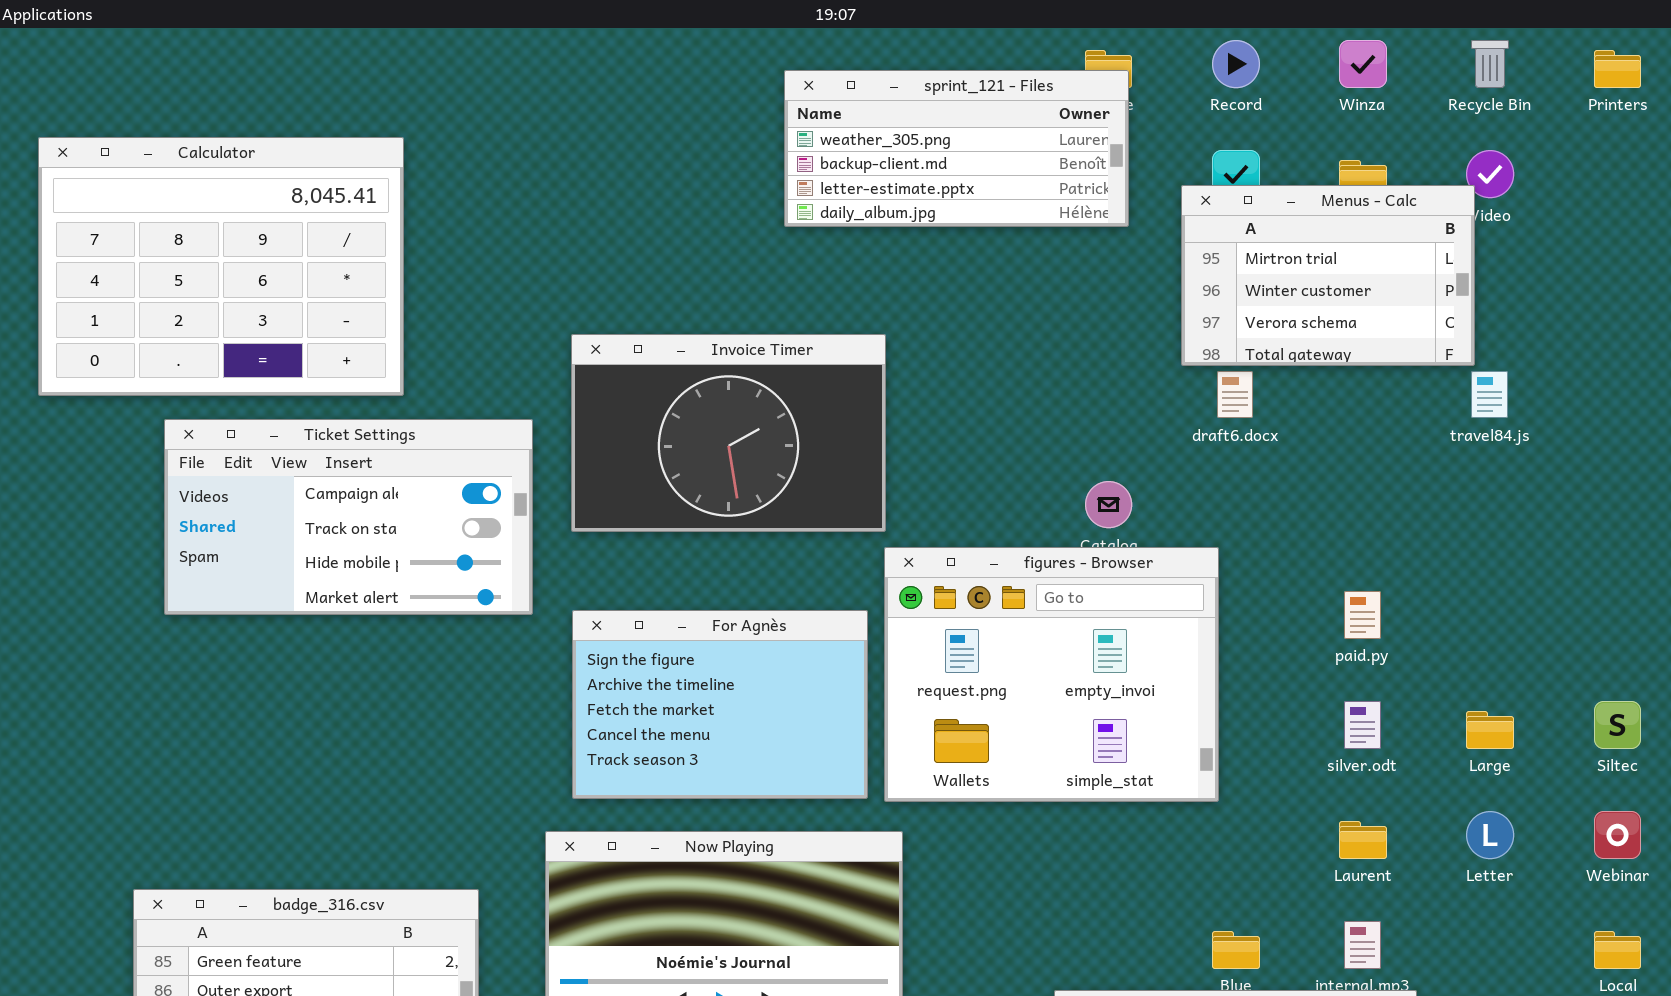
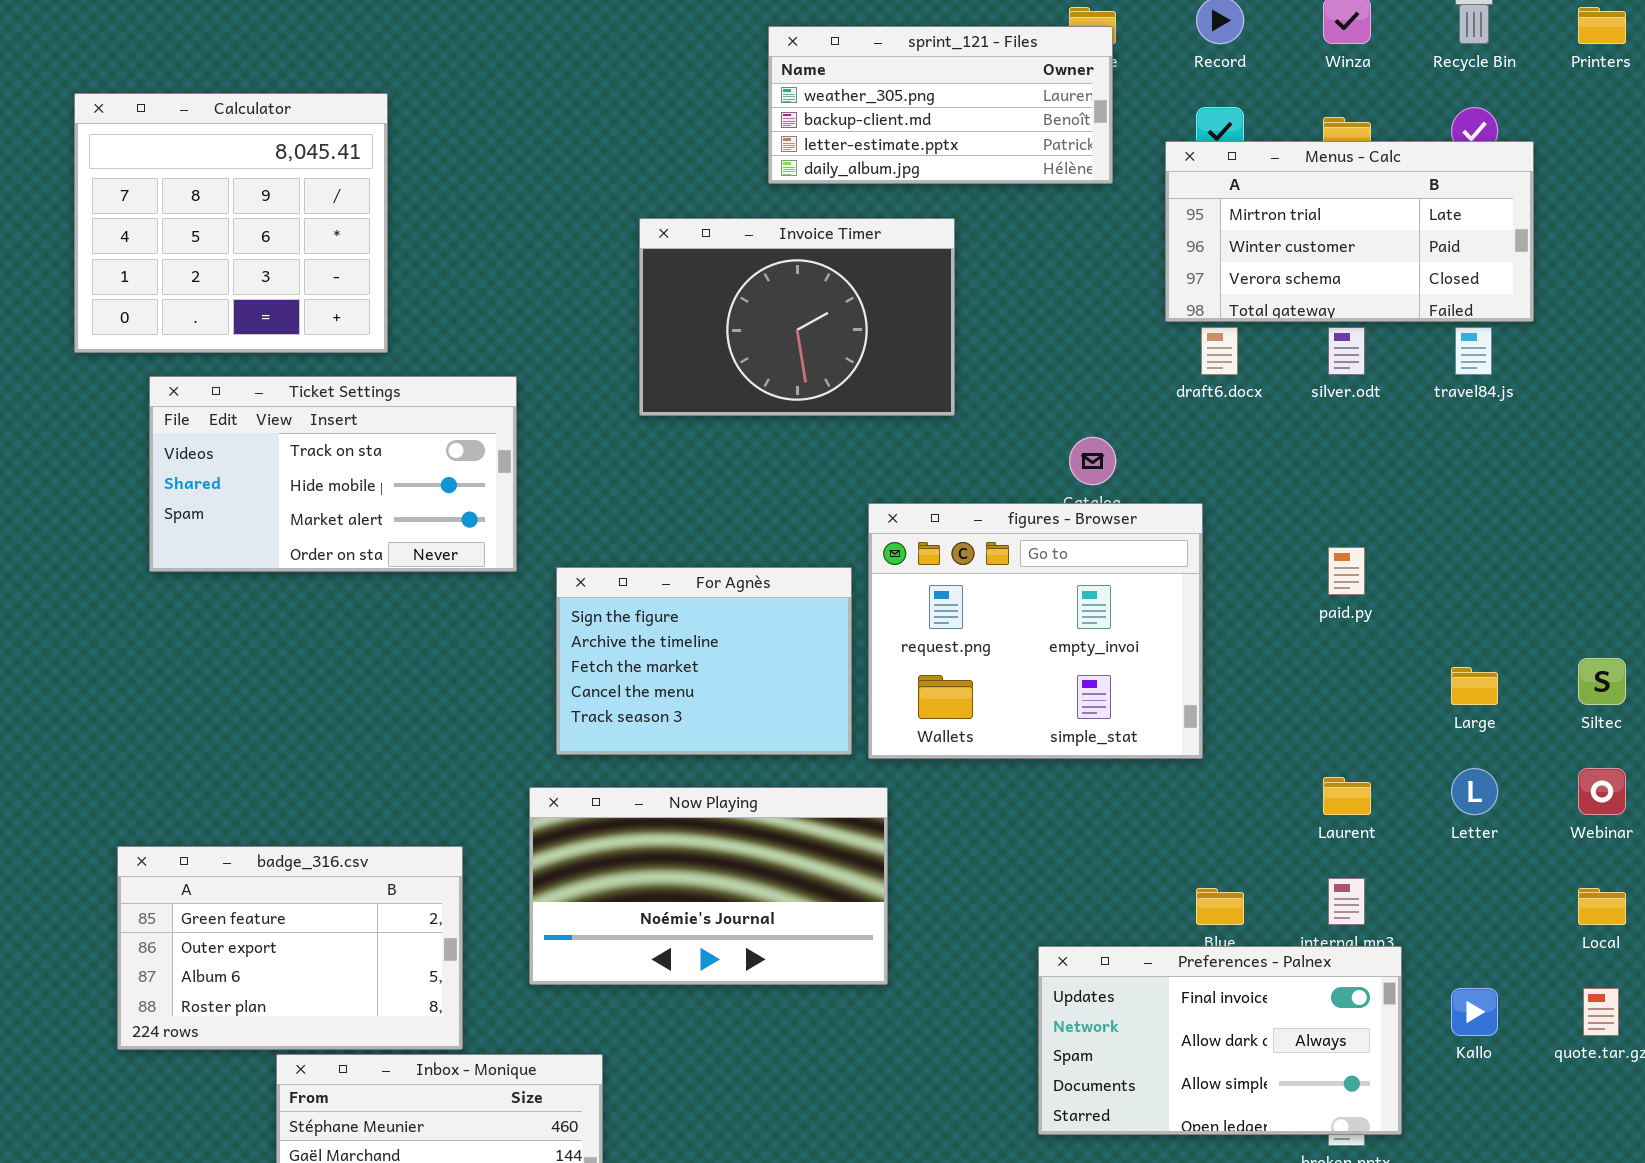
Calculator: [38,137,404,396] -> [74,93,388,353], resized
Menus - Calc: [1181,185,1475,366] -> [1165,141,1534,322], resized
Invoice Timer: [571,334,886,532] -> [639,218,955,416], moved
Ticket Settings: [164,419,533,615] -> [149,376,517,572], scrolled down 1 row
silver.odt: [1344,701,1381,749] -> [1328,327,1365,375], moved

